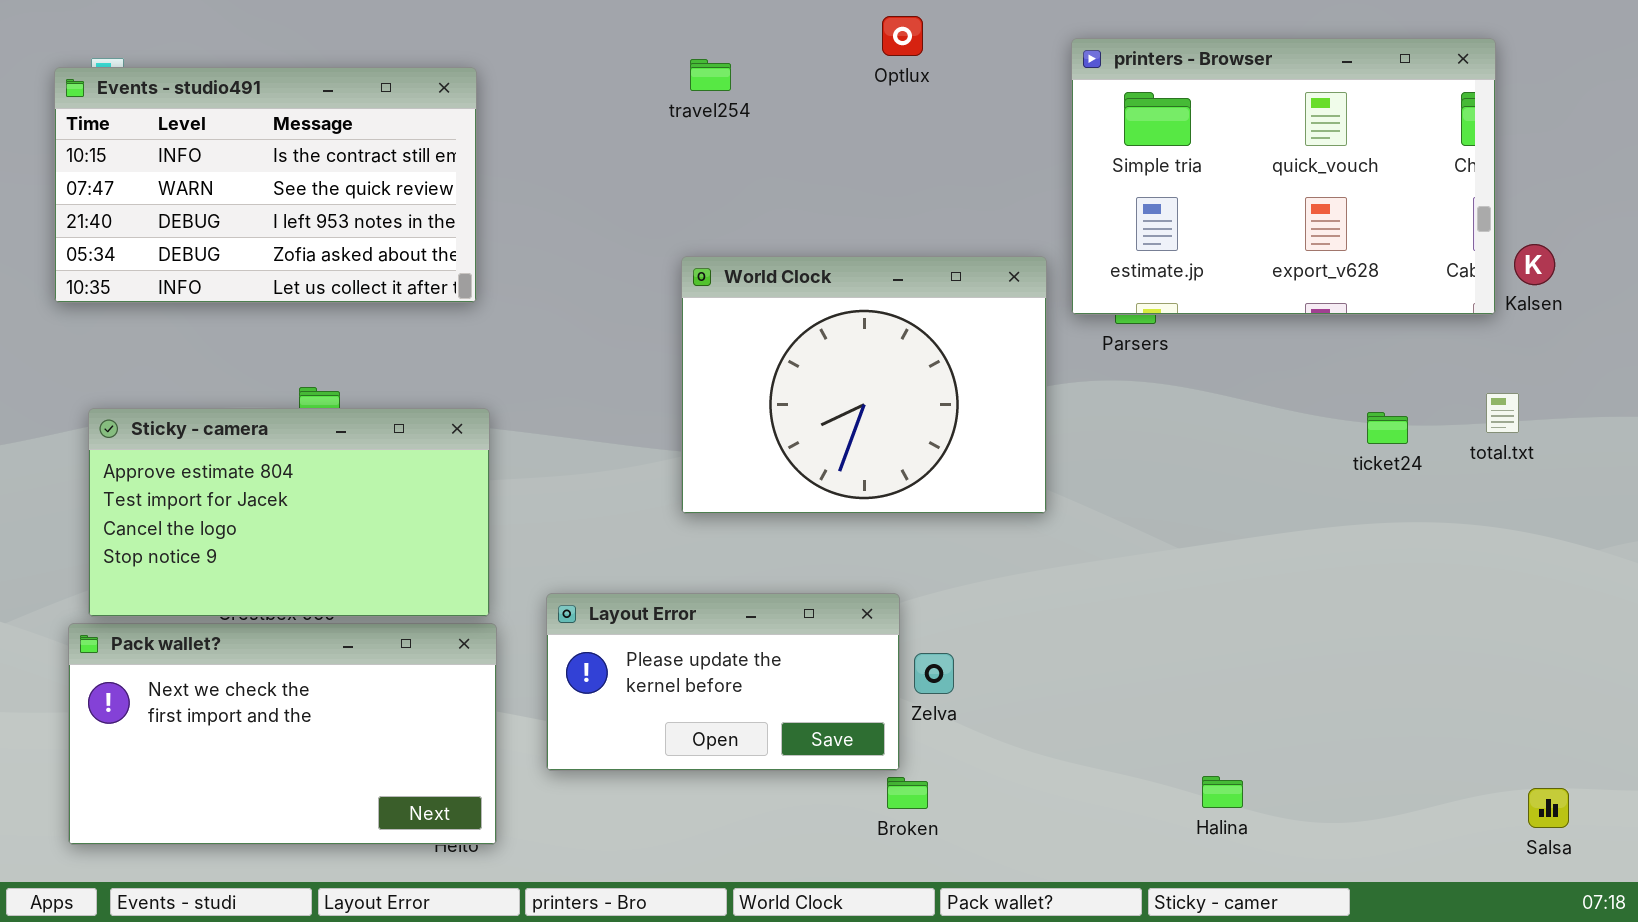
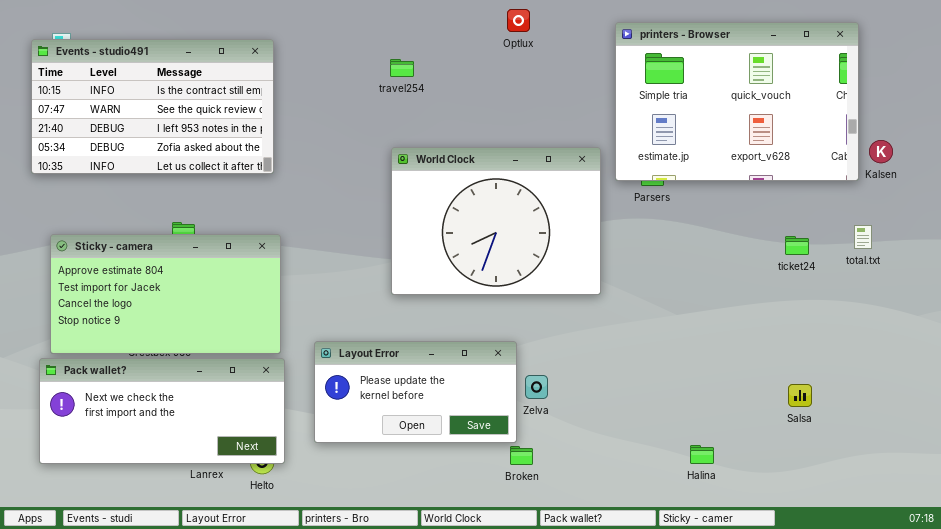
travel254: [690,59,731,91] -> [390,59,414,77], moved
Pack wallet?: [68,623,497,845] -> [39,358,285,464], resized
Salsa: [1528,788,1569,828] -> [788,384,812,407], moved

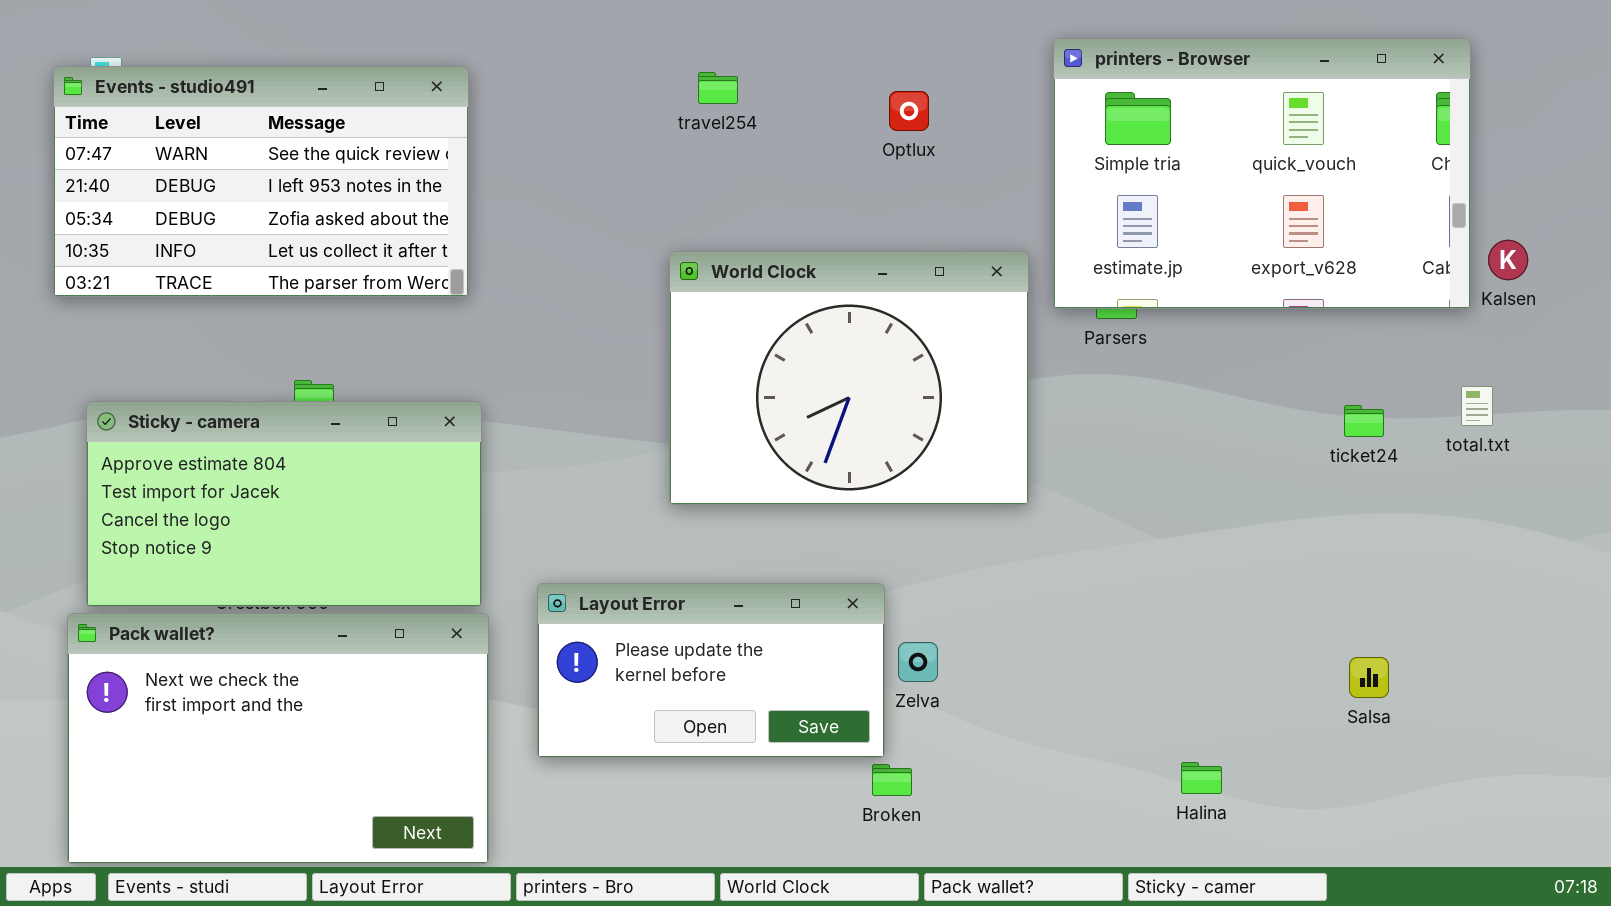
Optlux: [507,9,530,32] -> [889,91,929,131], moved
Events - studio491: [31,39,274,174] -> [53,66,469,297], scrolled down 1 row
travel254: [390,59,414,77] -> [698,72,738,104], moved
Pack wallet?: [39,358,285,464] -> [67,613,489,864], resized

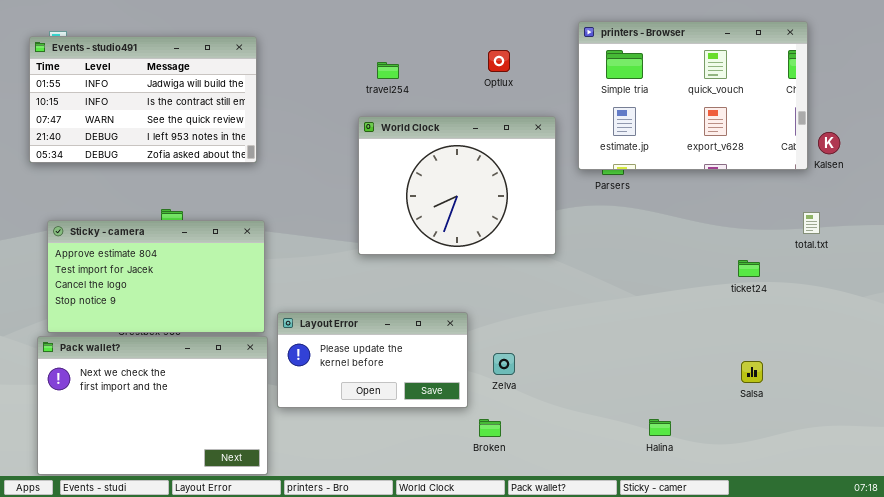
Events - studio491: [53,66,469,297] -> [29,36,257,163], scrolled up 2 rows
travel254: [698,72,738,104] -> [377,62,399,79], moved
World Clock: [669,251,1029,505] -> [358,116,556,255], moved
ticket24: [1344,405,1384,437] -> [738,260,760,277], moved
Layout Error: [537,583,885,758] -> [277,312,468,408], moved

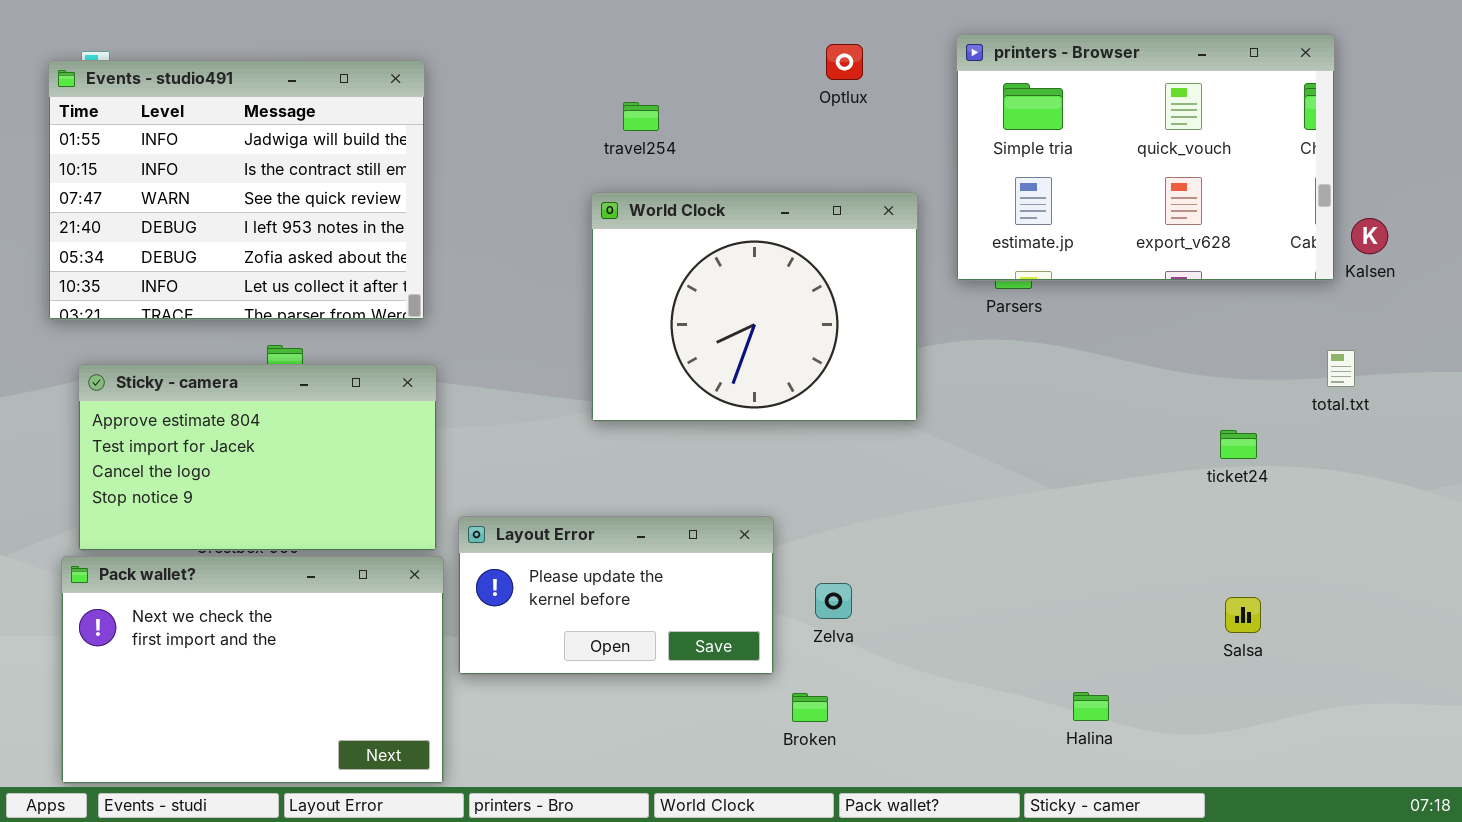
Events - studio491: [29,36,257,163] -> [48,60,425,320], resized
Optlux: [488,50,510,72] -> [826,44,863,80], moved

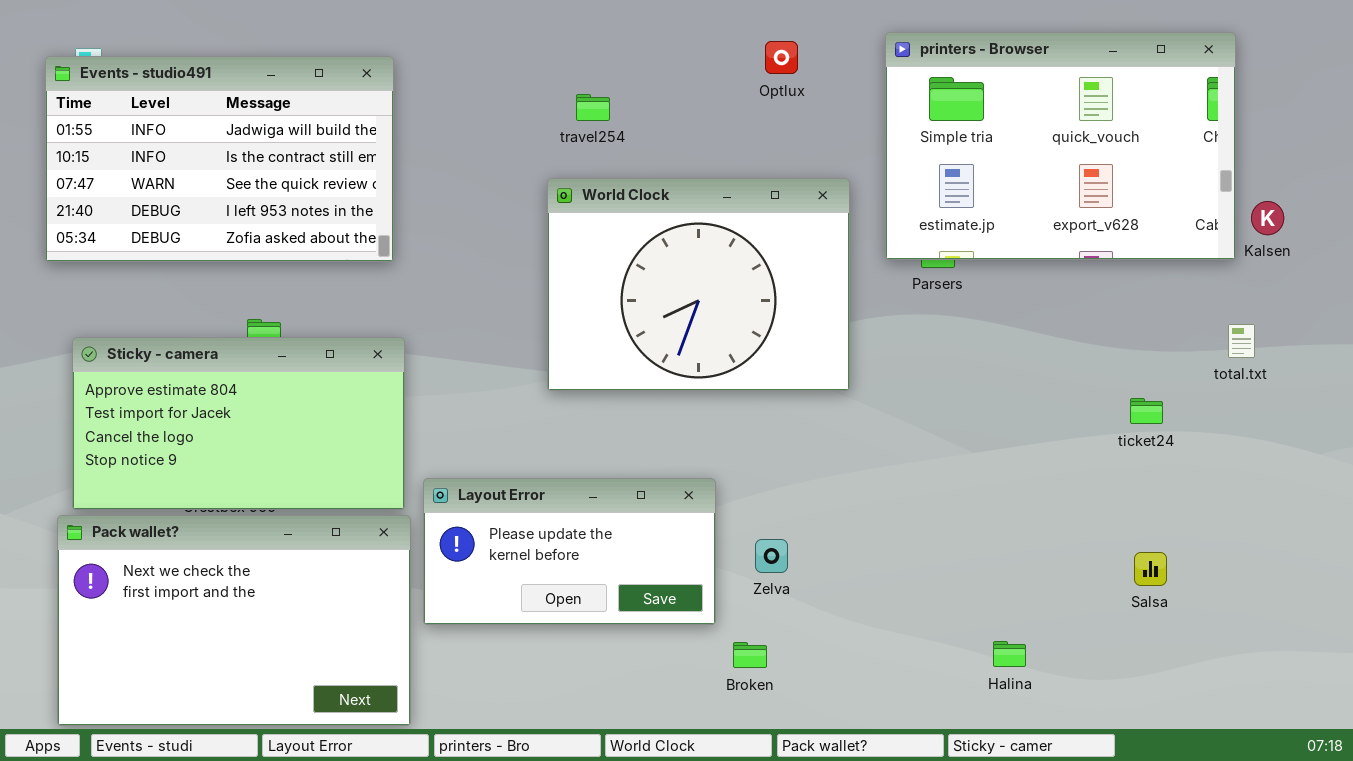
Events - studio491: [48,60,425,320] -> [45,56,394,262], resized

